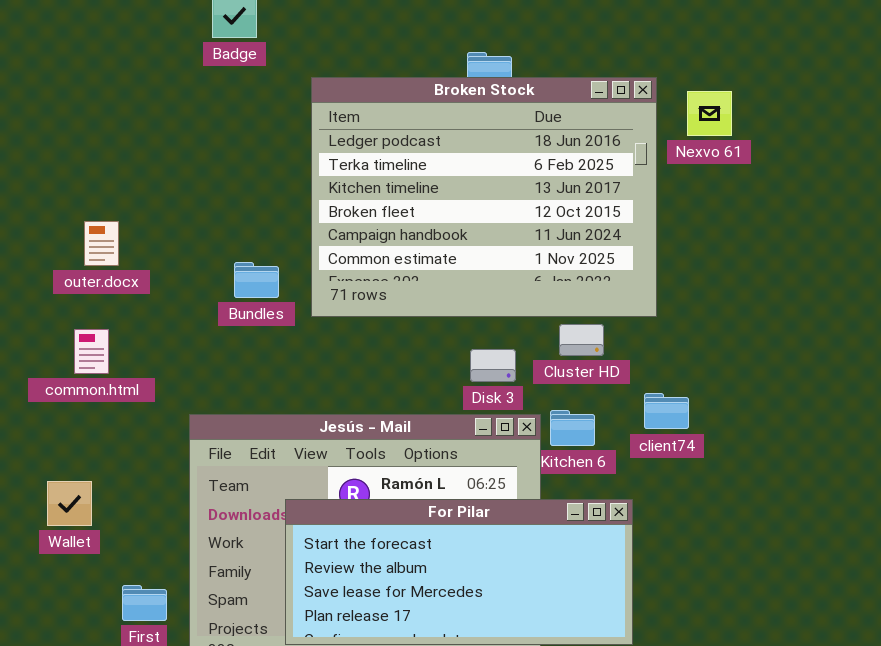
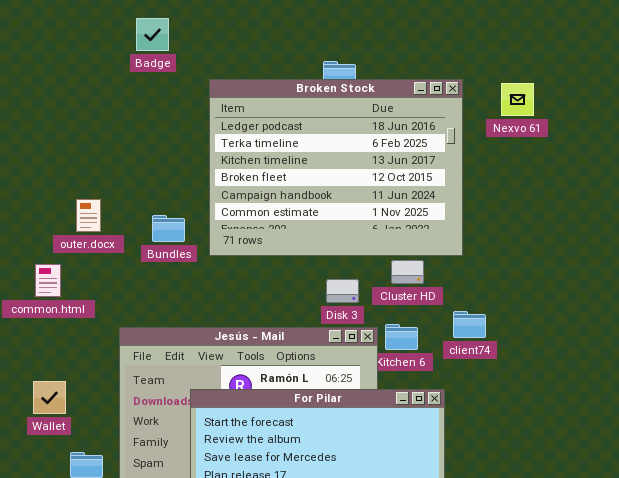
Nexvo 61: [687,91,732,136] -> [501,83,534,116], moved
outer.docx: [84,221,119,266] -> [76,199,101,232], moved
Wallet: [47,481,92,526] -> [33,381,66,414], moved

